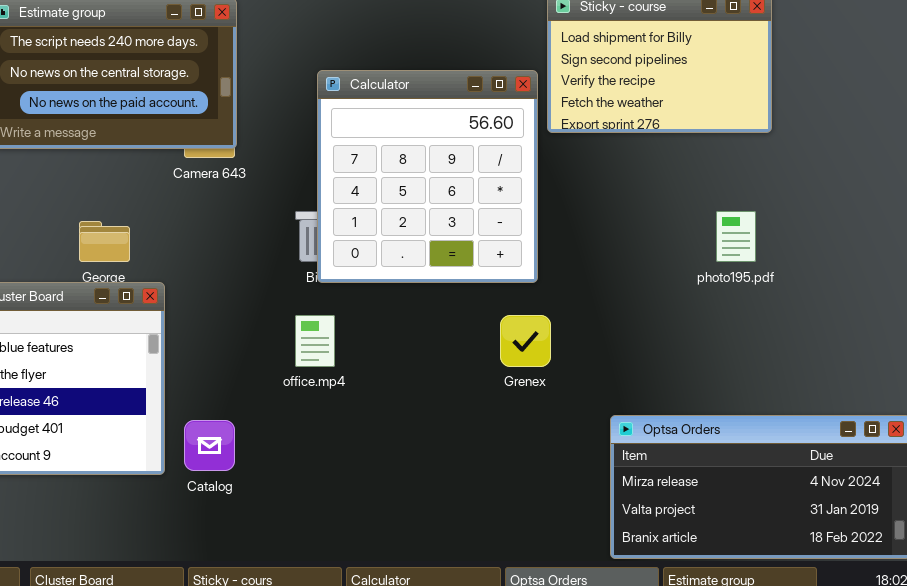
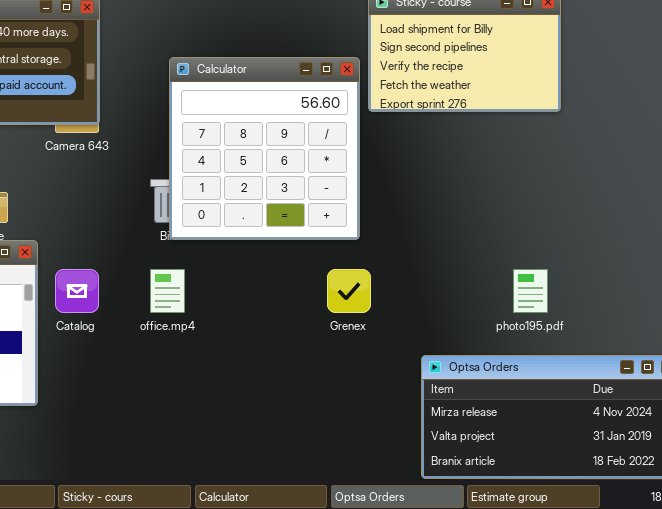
photo195.pdf: [716,211,756,262] -> [513,269,548,313], moved
Catalog: [184,420,235,471] -> [55,269,99,313], moved

